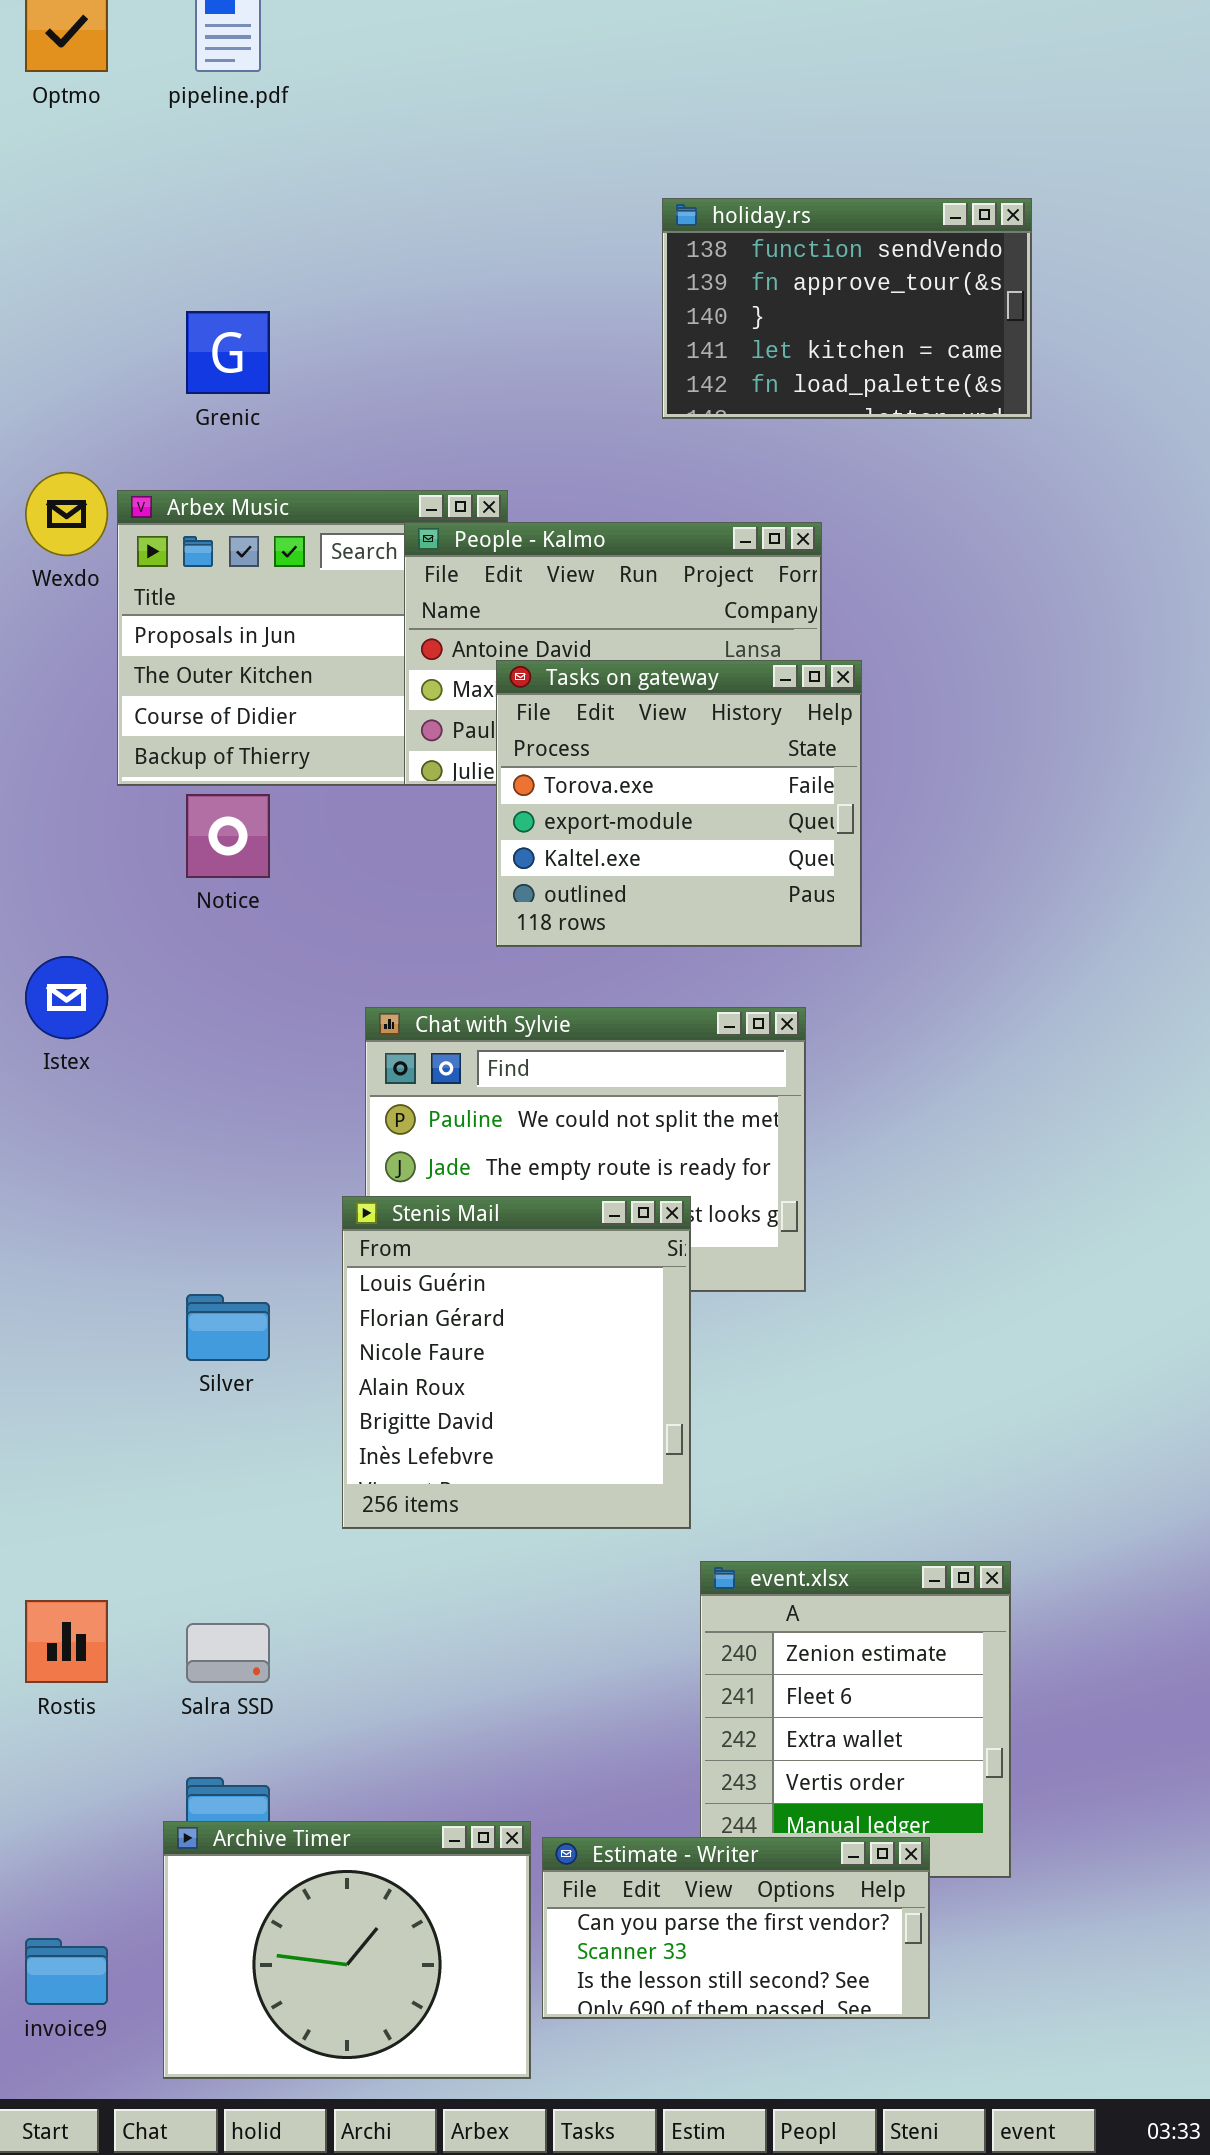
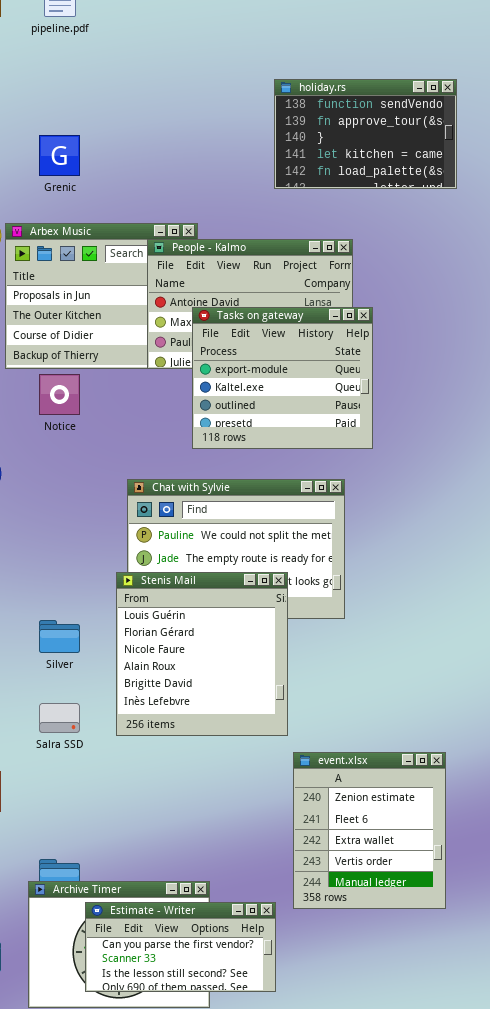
Tasks on gateway: [496,660,862,947] -> [192,307,373,449], scrolled down 1 row
Salra SSD: [186,1623,270,1683] -> [39,703,80,733], moved
Estimate - Writer: [542,1837,930,2019] -> [85,902,276,992], moved

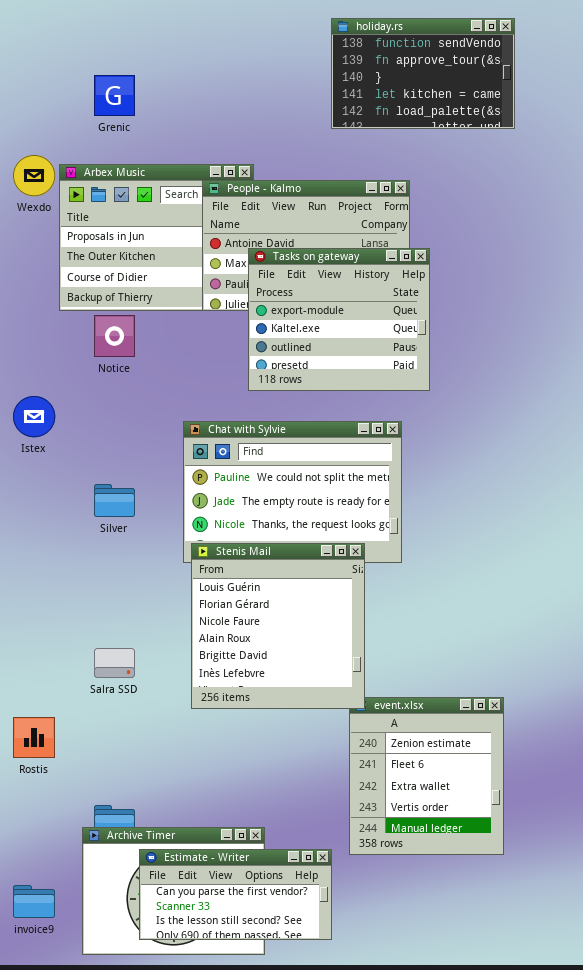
Stenis Mail: [116,572,288,736] -> [191,543,365,709], moved
Silver: [39,620,80,653] -> [94,484,135,517], moved

